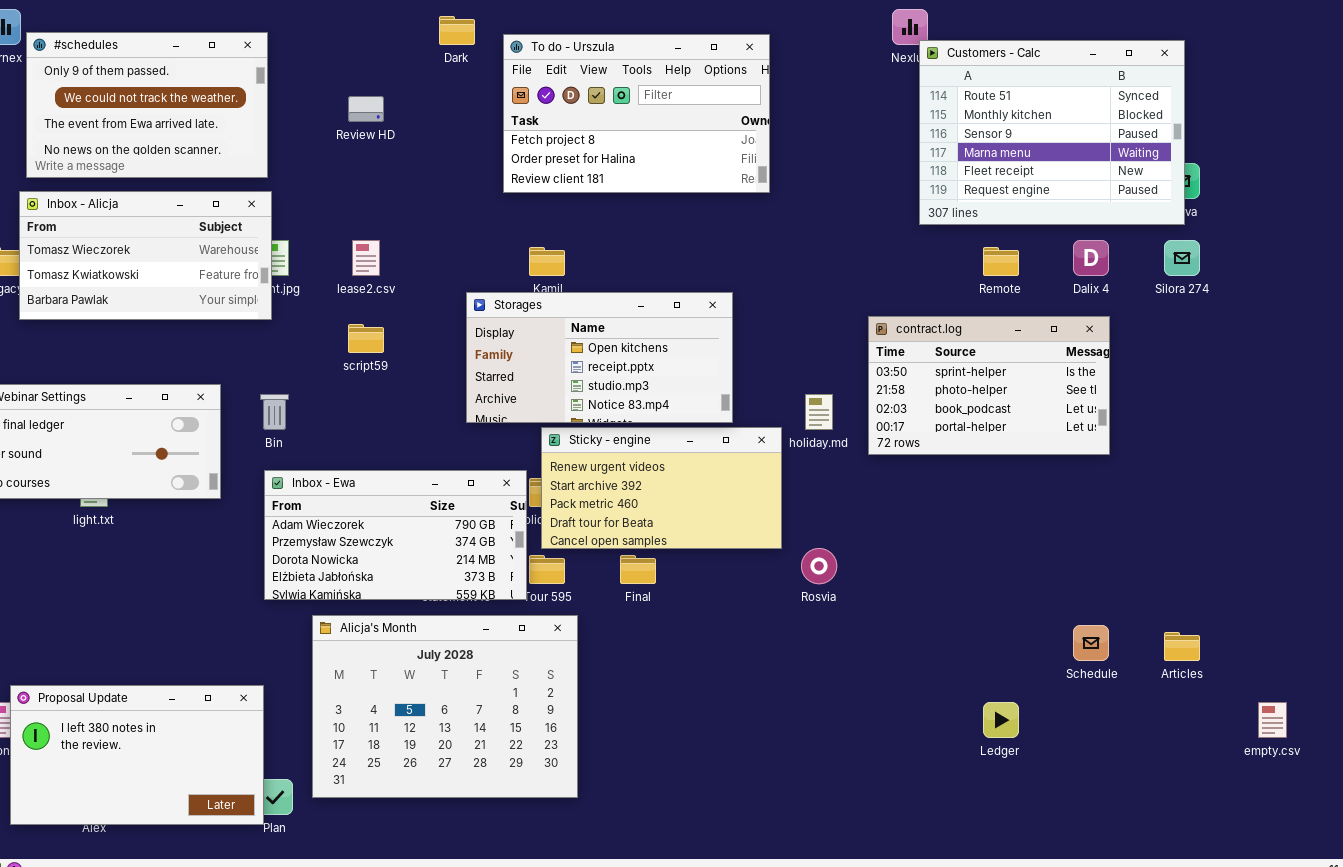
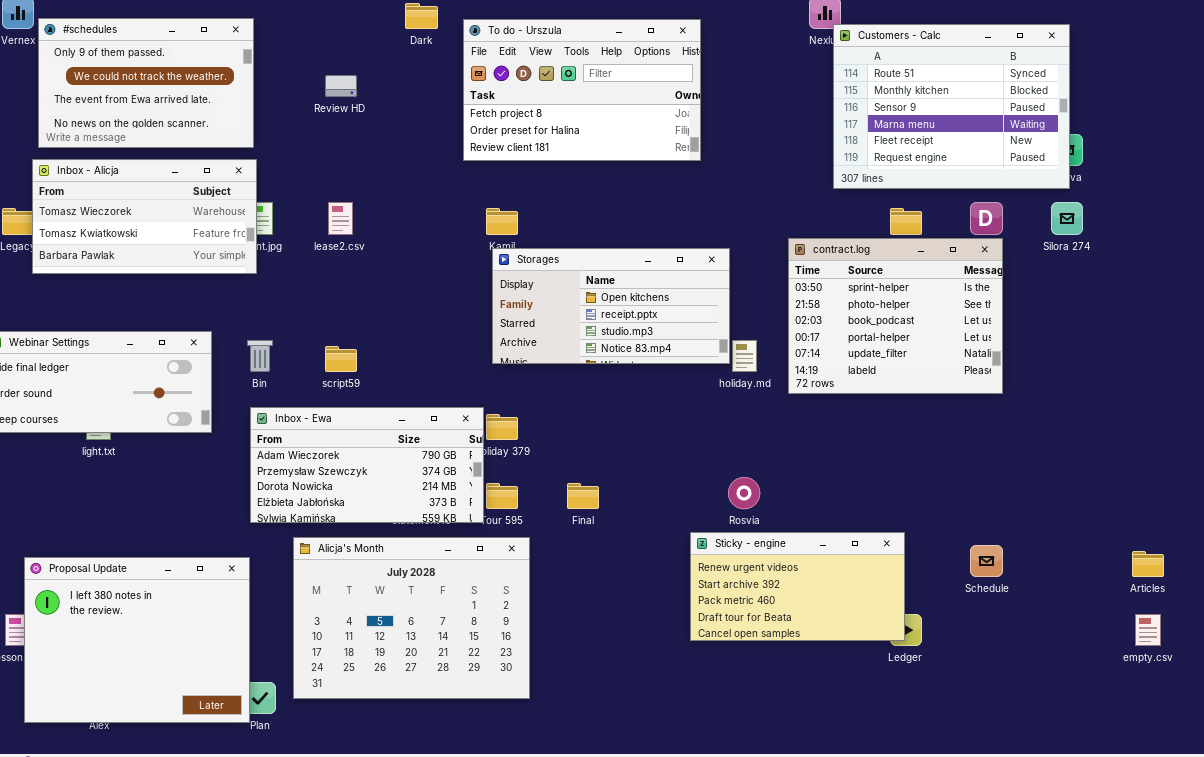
Storages: [466,292,733,423] -> [492,248,730,364], moved
contract.log: [868,316,1110,455] -> [788,238,1003,394], resized
script59: [348,324,384,353] -> [325,346,357,372], moved
Sticky - engine: [541,427,782,549] -> [690,532,905,641], moved
Articles: [1164,632,1200,661] -> [1132,551,1164,577], moved
Proposal Update: [10,685,264,825] -> [24,557,250,723], resized

